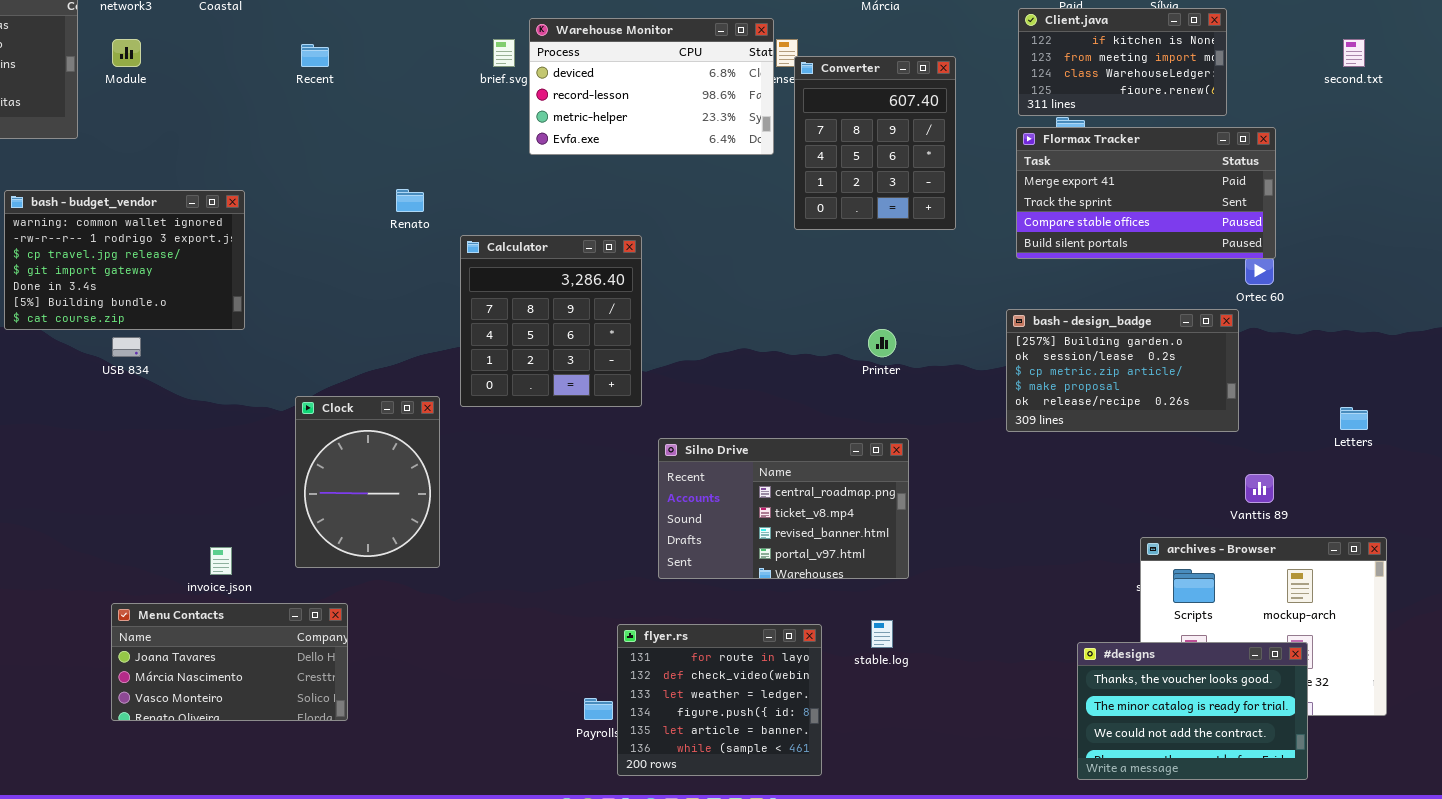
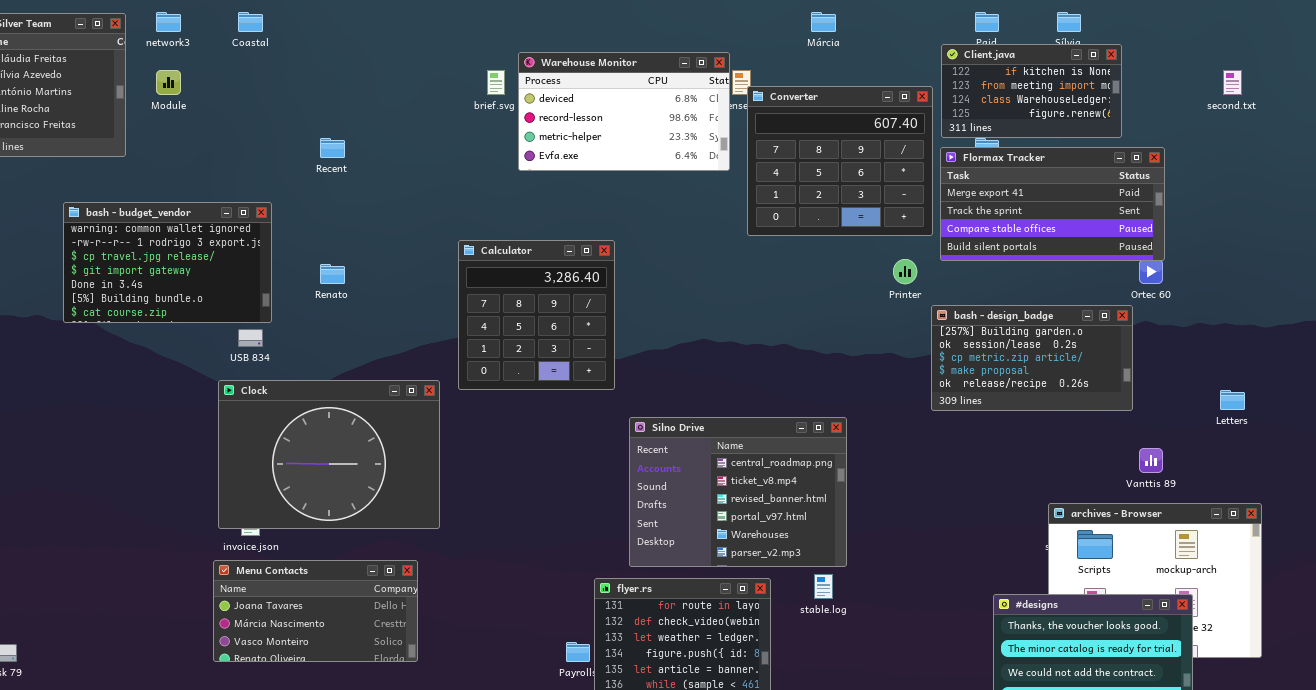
Recent: [301,44,329,67] -> [320,138,345,158], moved
Converter: [794,56,956,230] -> [747,86,933,236], resized
Renato: [396,189,424,212] -> [320,264,345,284], moved
Printer: [868,329,896,357] -> [893,259,917,284], moved
USB 834: [112,337,141,357] -> [238,329,263,347], moved
Clock: [295,396,440,568] -> [218,380,440,529], resized
Silno Drive: [658,438,909,579] -> [629,417,847,567], resized
Menu Contacts: [111,603,348,721] -> [213,560,418,662], moved

